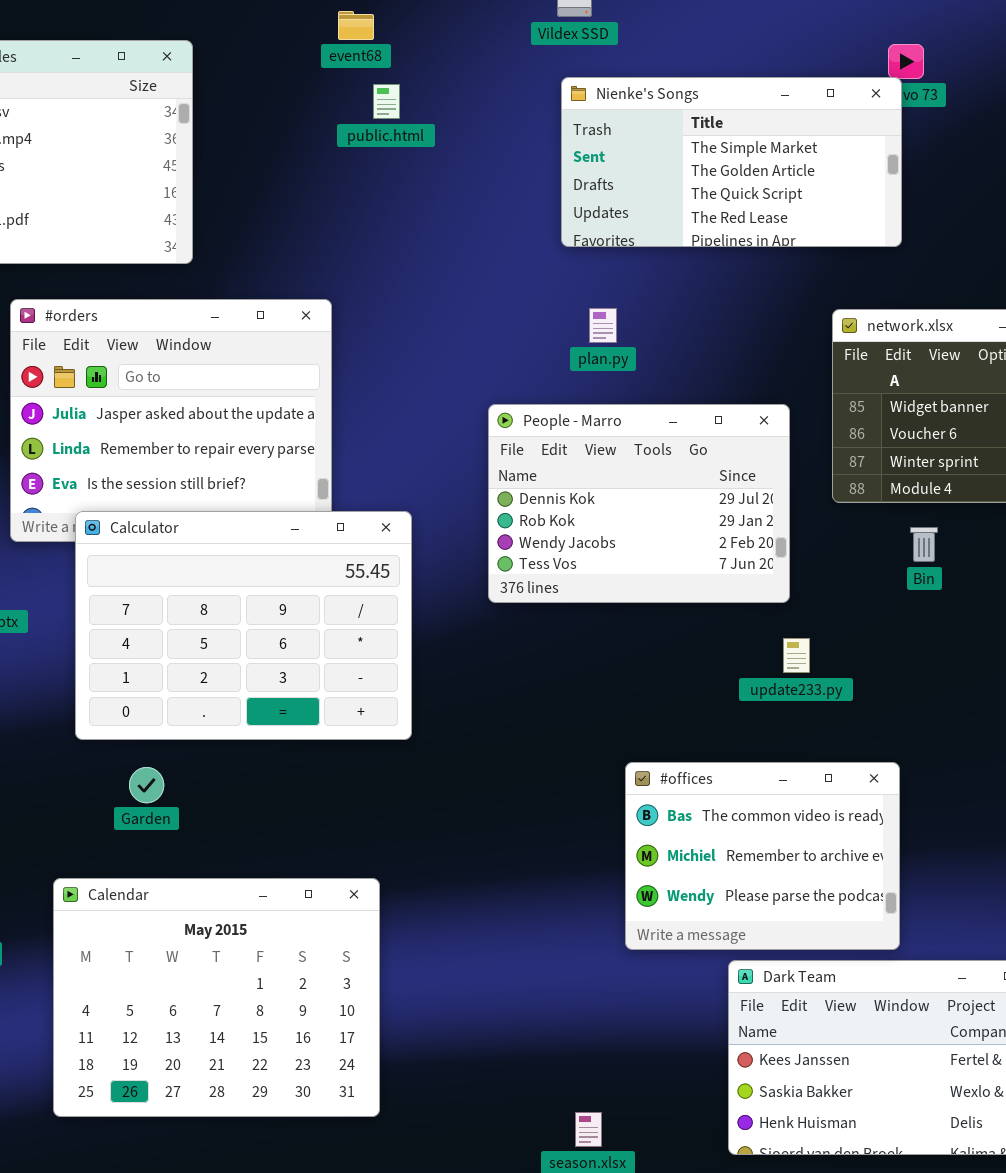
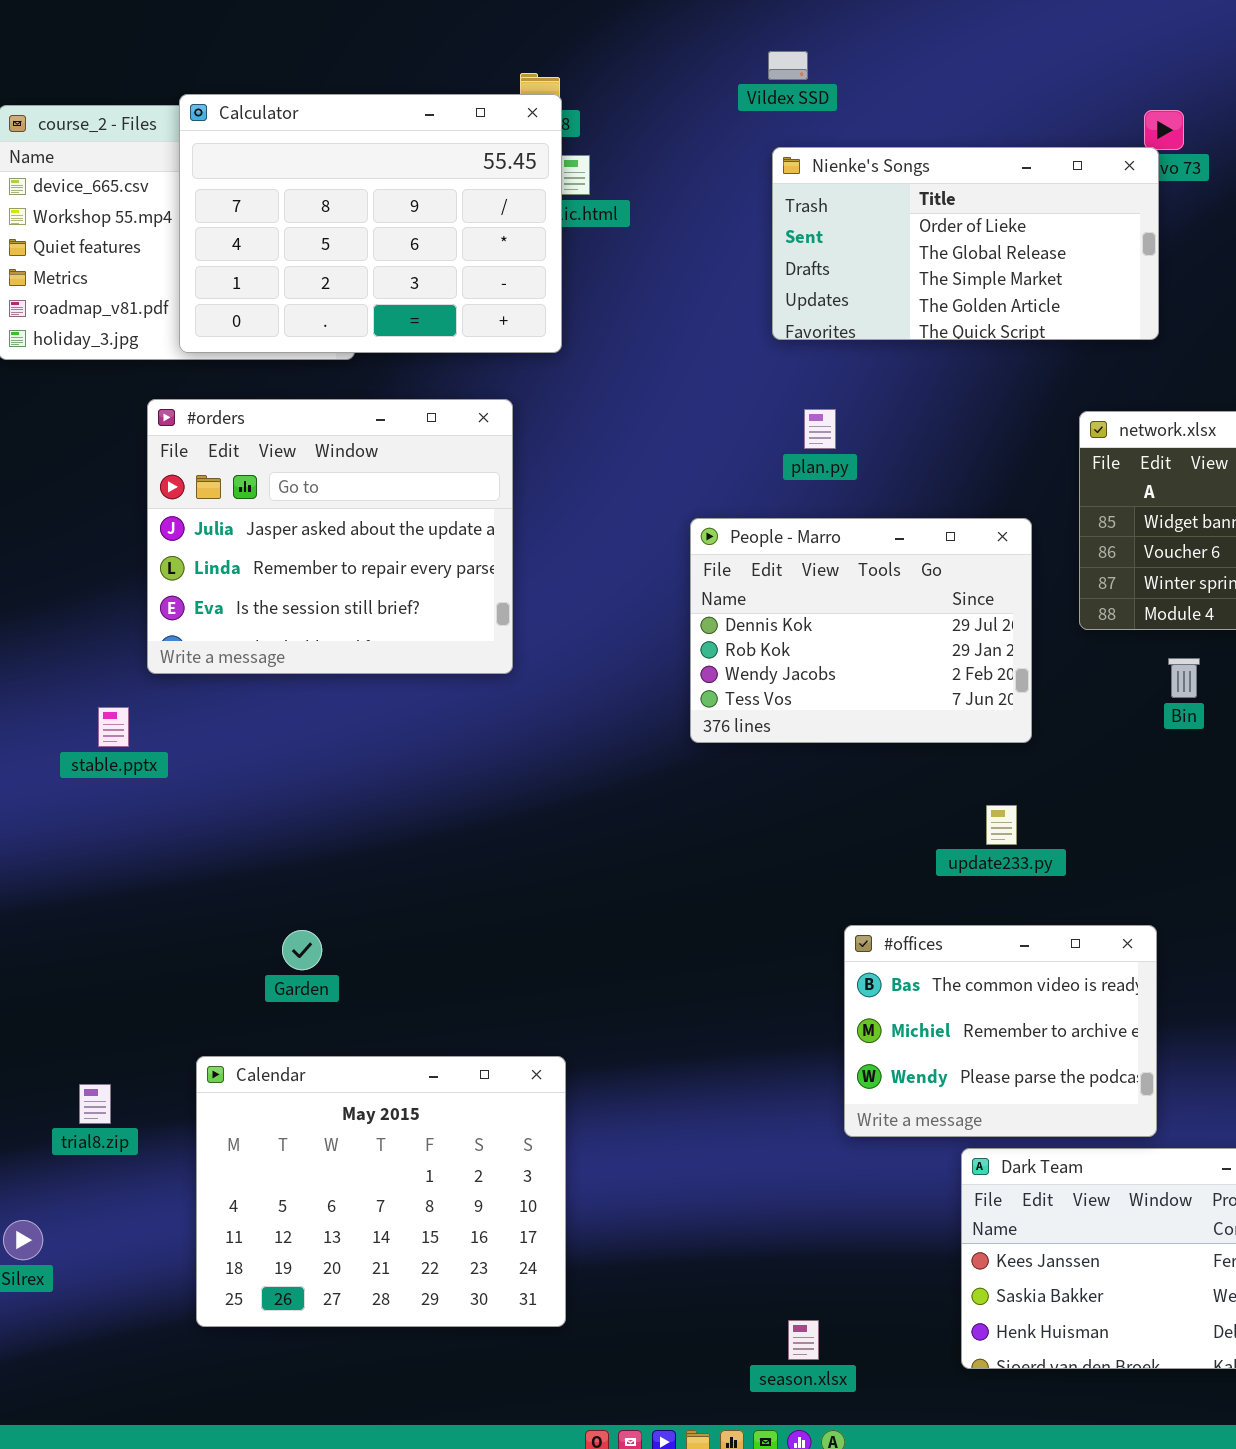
Nienke's Songs: [561,77,902,247] -> [772,147,1159,340], scrolled up 2 rows
Calculator: [75,511,412,740] -> [179,94,562,353], moved
update233.py: [783,638,810,673] -> [986,805,1017,845], moved

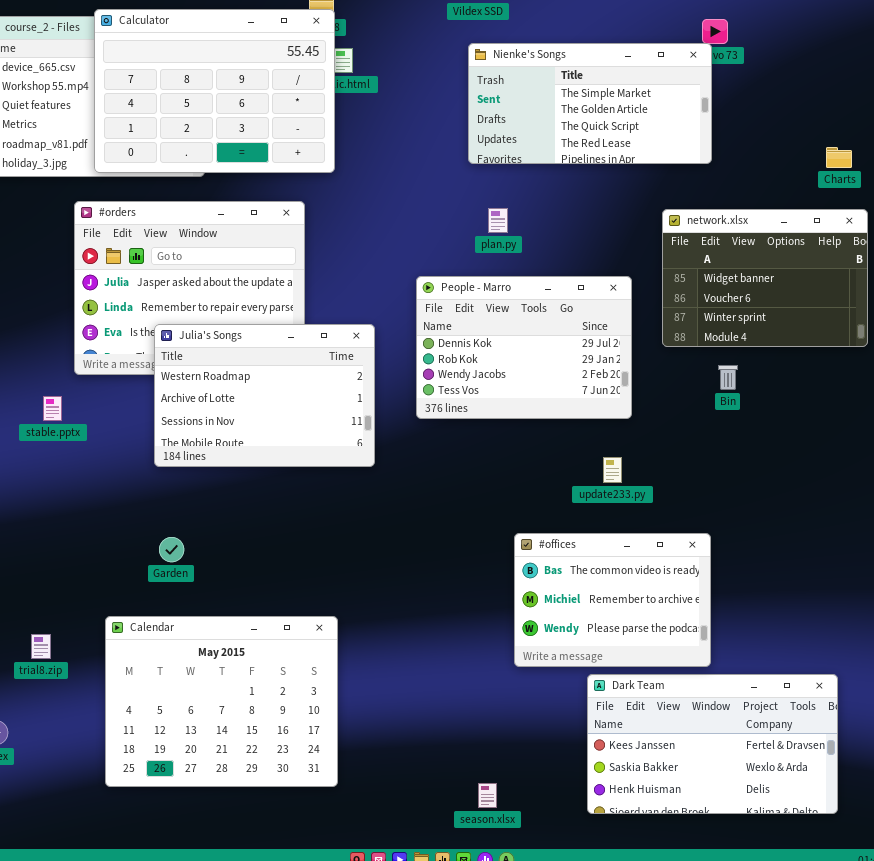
Nienke's Songs: [772,147,1159,340] -> [468,43,712,164], scrolled down 2 rows
Julia's Songs: none -> [154,324,375,467], opened

